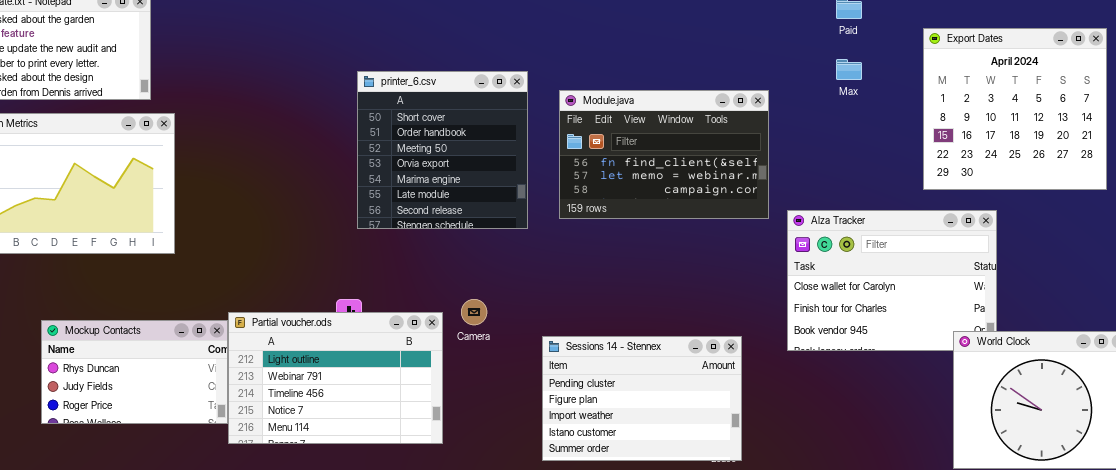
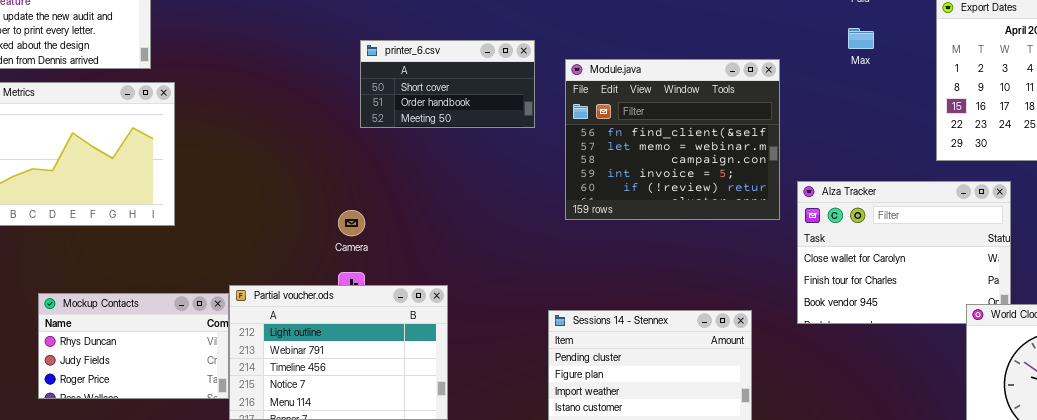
printer_6.csv: [357,71,528,229] -> [360,40,535,128], resized
Module.java: [559,90,769,219] -> [565,59,780,220], resized
Camera: [461,299,487,325] -> [338,210,365,236], moved

